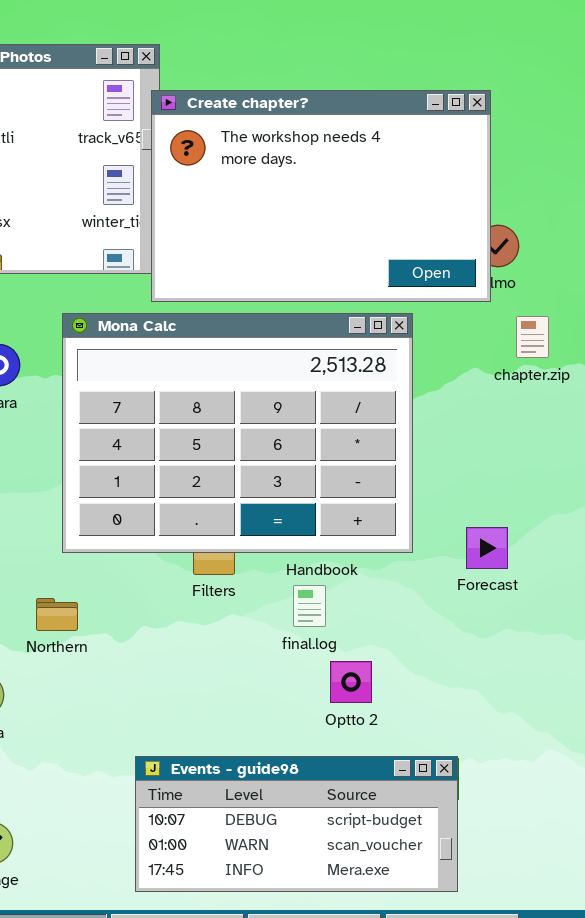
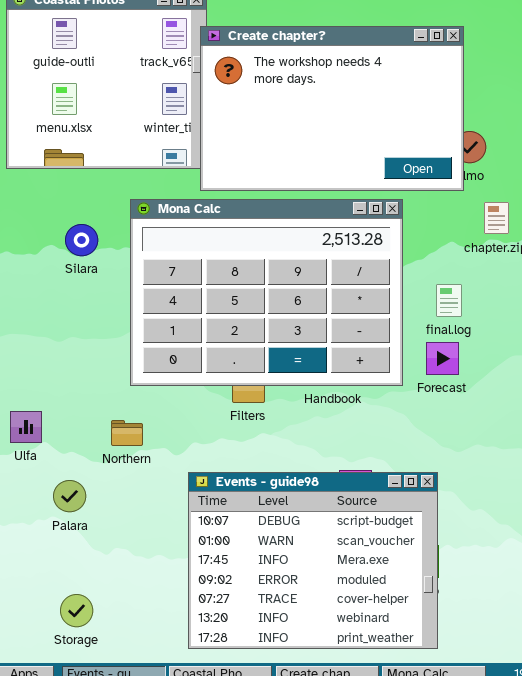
Forecast: [466,527,508,569] -> [426,342,459,375], moved
final.log: [293,585,326,627] -> [436,284,462,317], moved
Events - guide98: [135,756,458,892] -> [188,472,438,649], resized

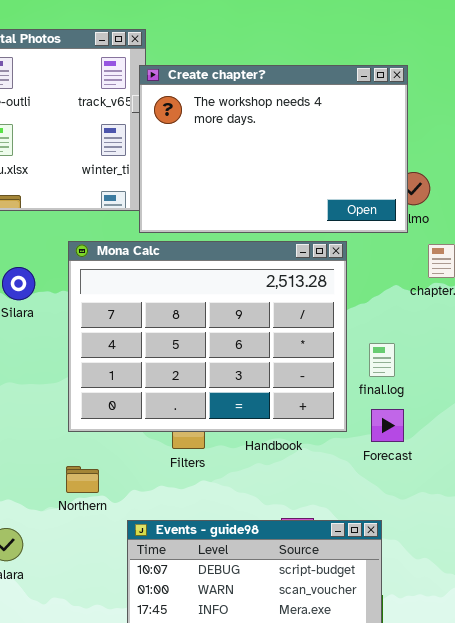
final.log: [436,284,462,317] -> [369,343,395,377], moved
Forecast: [426,342,459,375] -> [371,409,404,442], moved
Northern: [111,420,143,446] -> [66,466,99,493], moved

